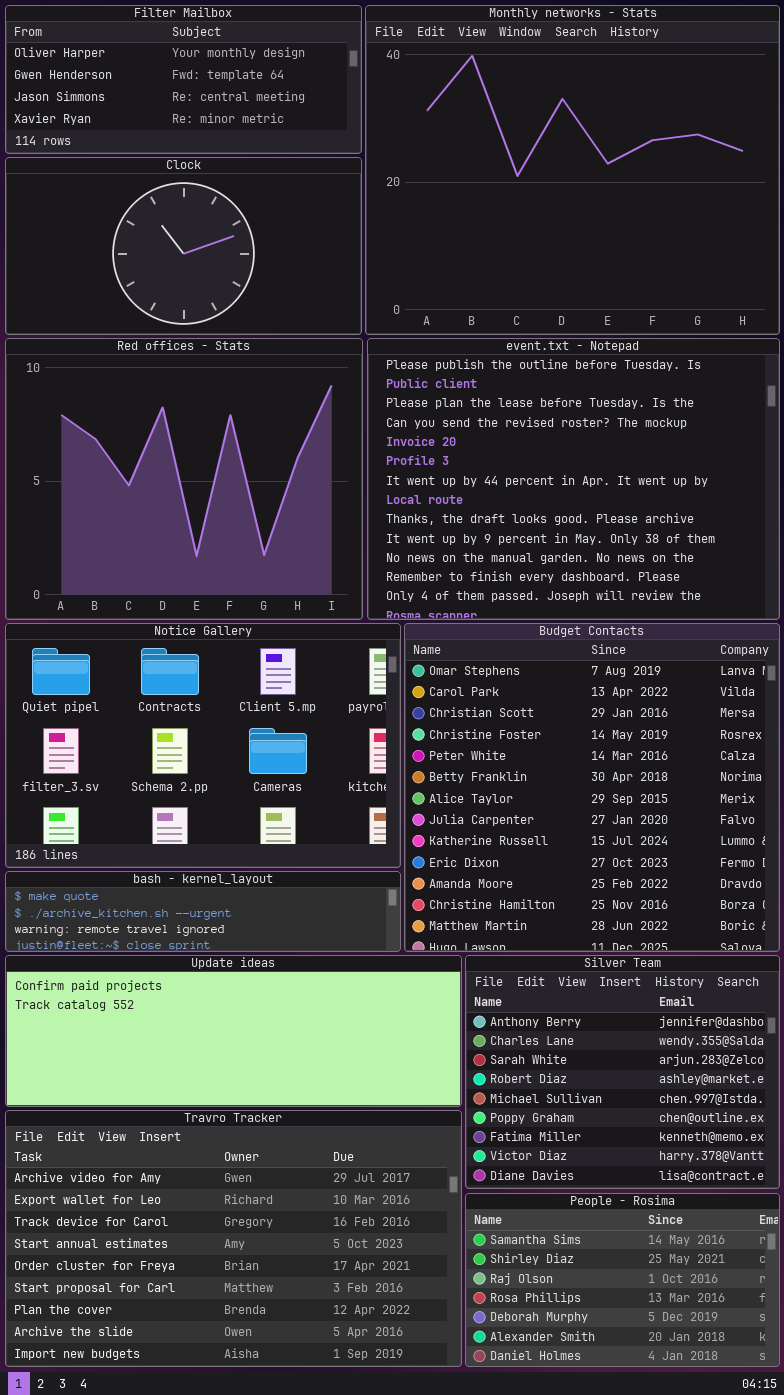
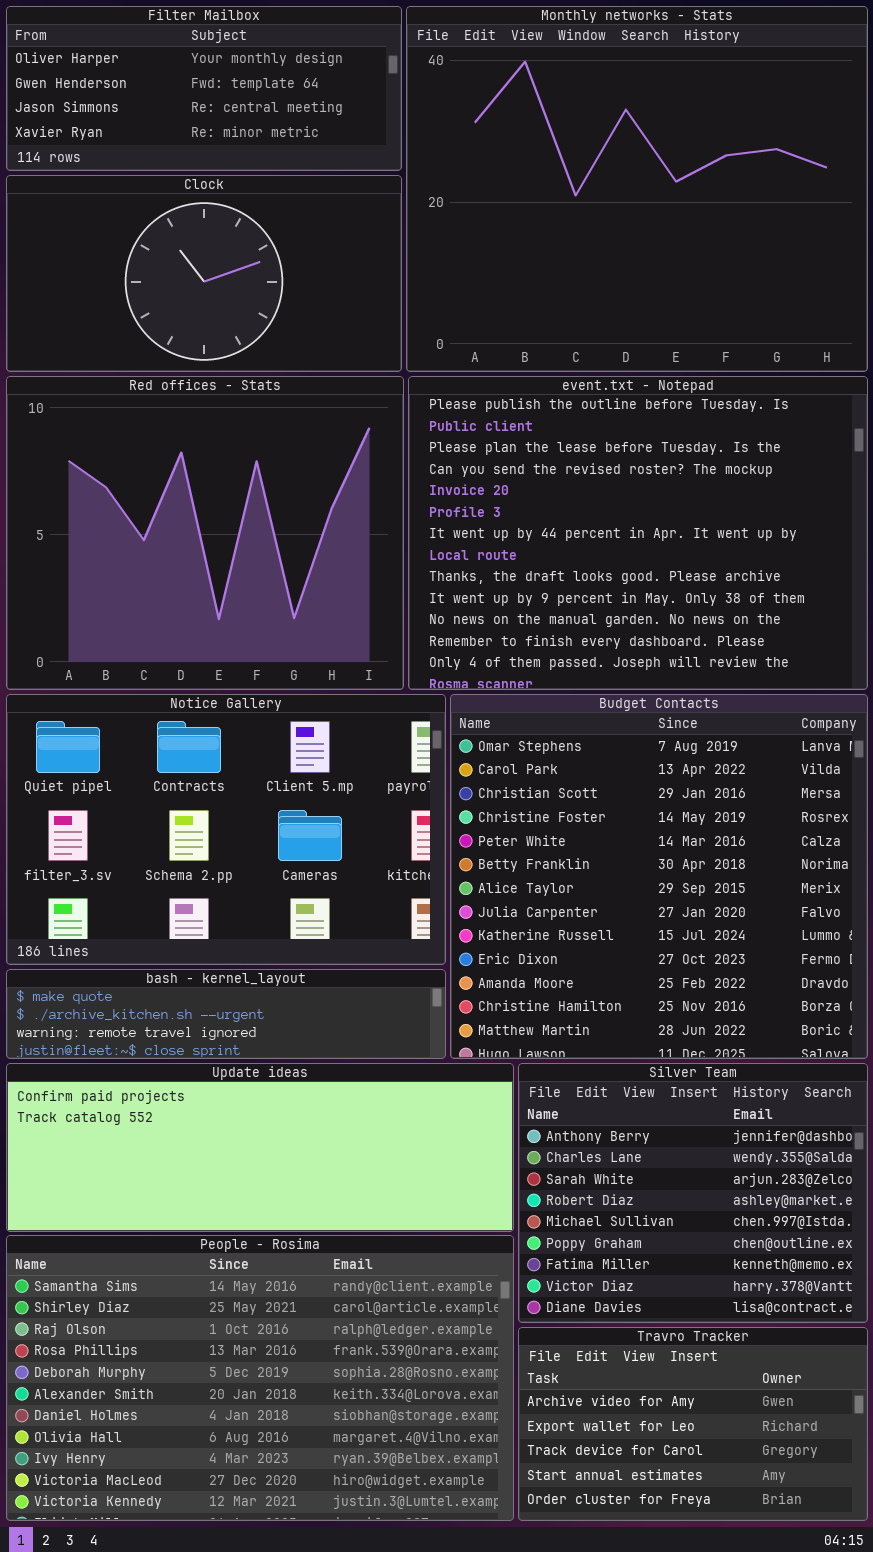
Travro Tracker: [5,1110,462,1367] -> [518,1327,868,1521], moved, resized
People - Rosima: [465,1193,780,1367] -> [6,1235,514,1521], moved, resized

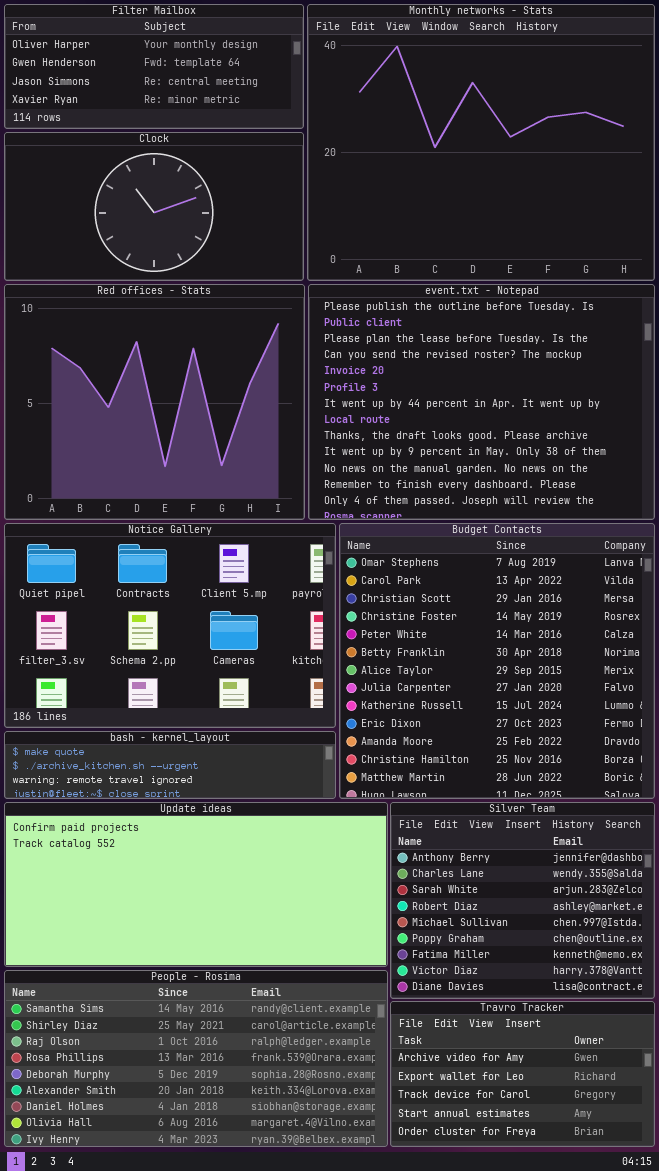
Update ideas: [6,1063,514,1232] -> [4,802,388,967], resized
People - Rosima: [6,1235,514,1521] -> [4,970,388,1147], resized

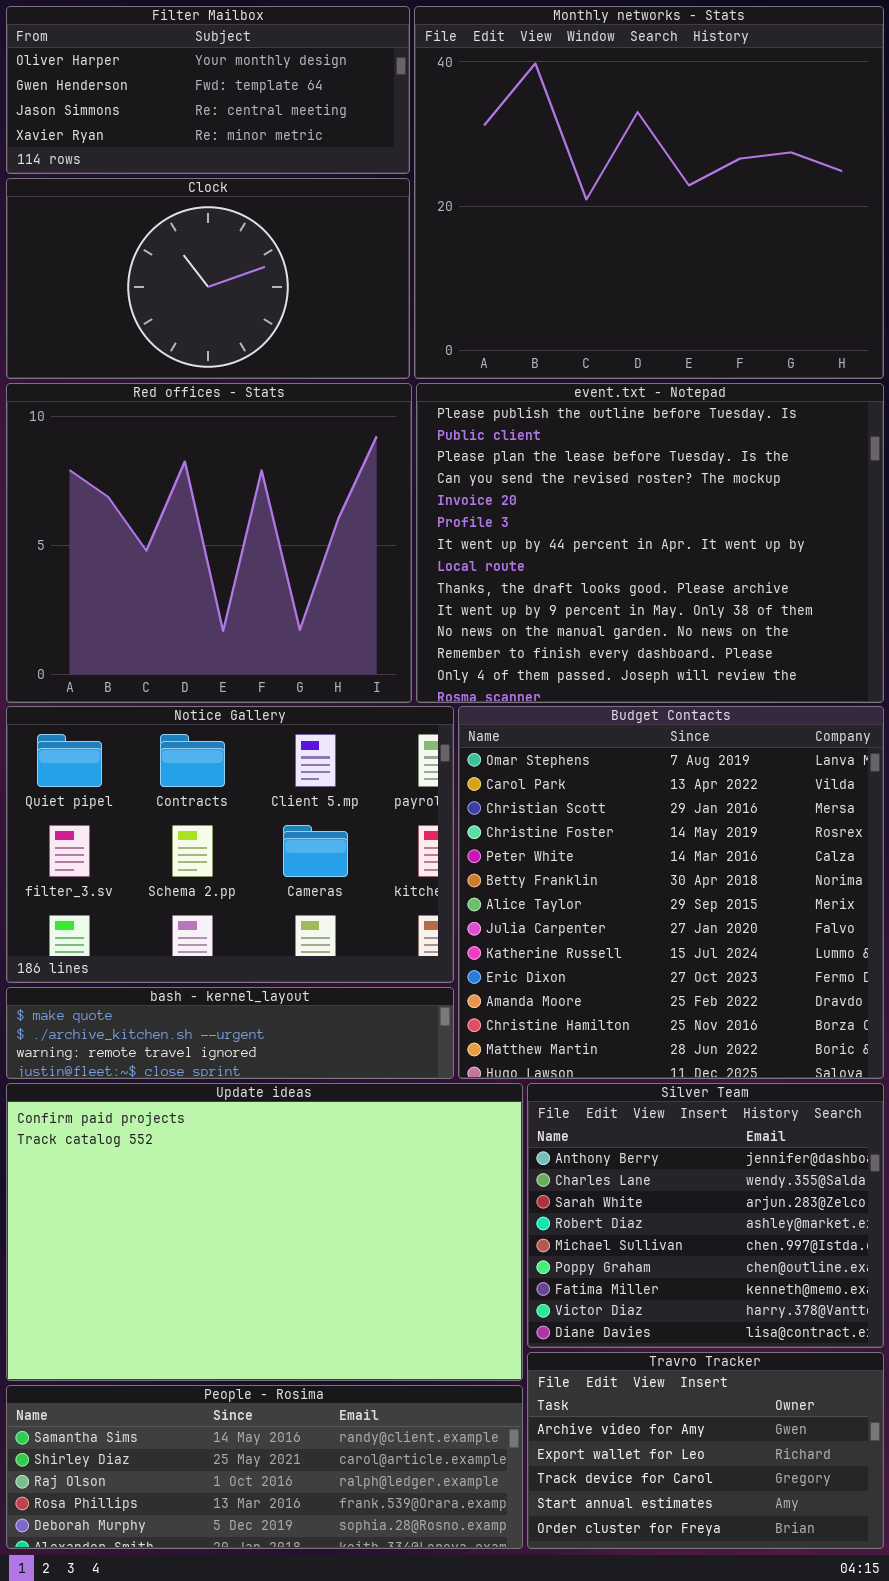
Update ideas: [4,802,388,967] -> [6,1083,523,1381], resized
People - Rosima: [4,970,388,1147] -> [6,1385,523,1549], resized

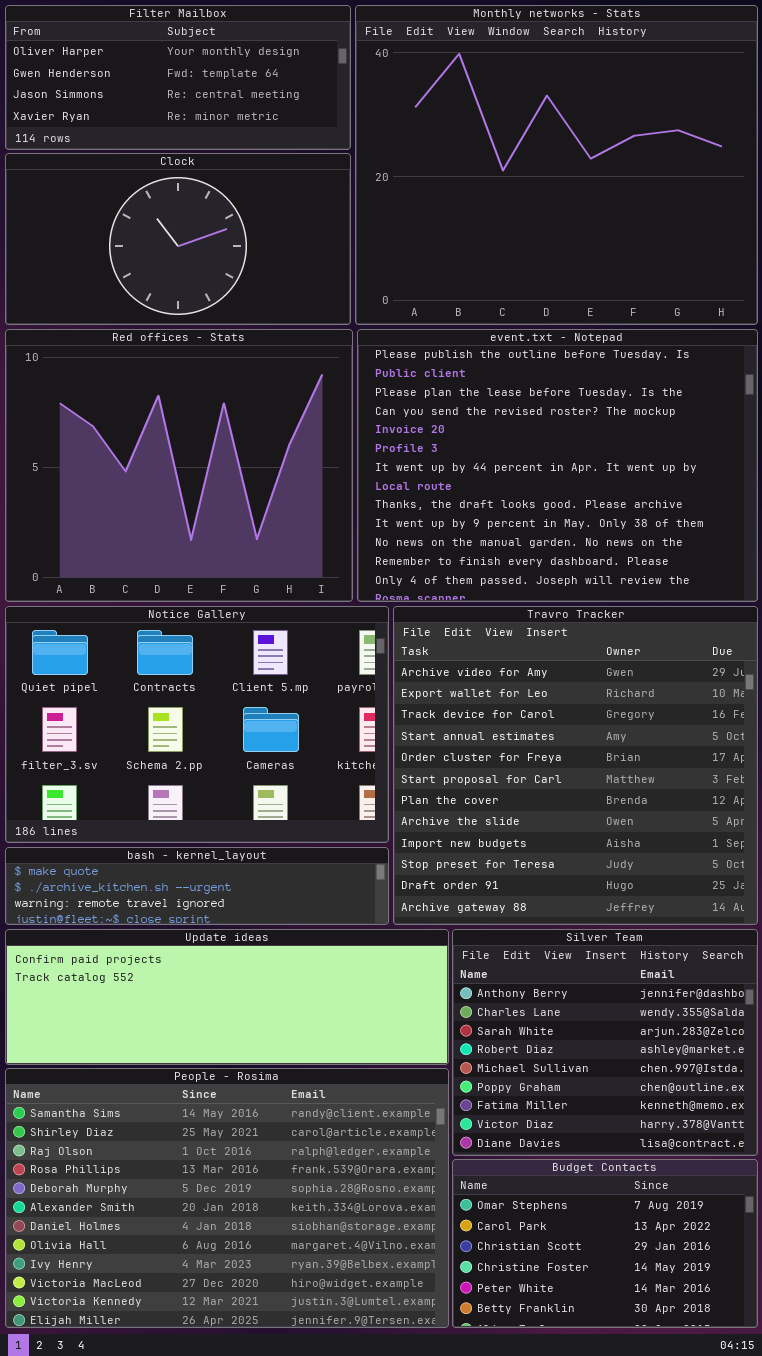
Budget Contacts: [458,706,884,1079] -> [452,1159,758,1328], moved, resized
Update ideas: [6,1083,523,1381] -> [5,929,449,1065], resized
Travro Tracker: [527,1352,884,1549] -> [393,606,758,925], moved, resized
People - Rosima: [6,1385,523,1549] -> [5,1068,449,1328], resized

